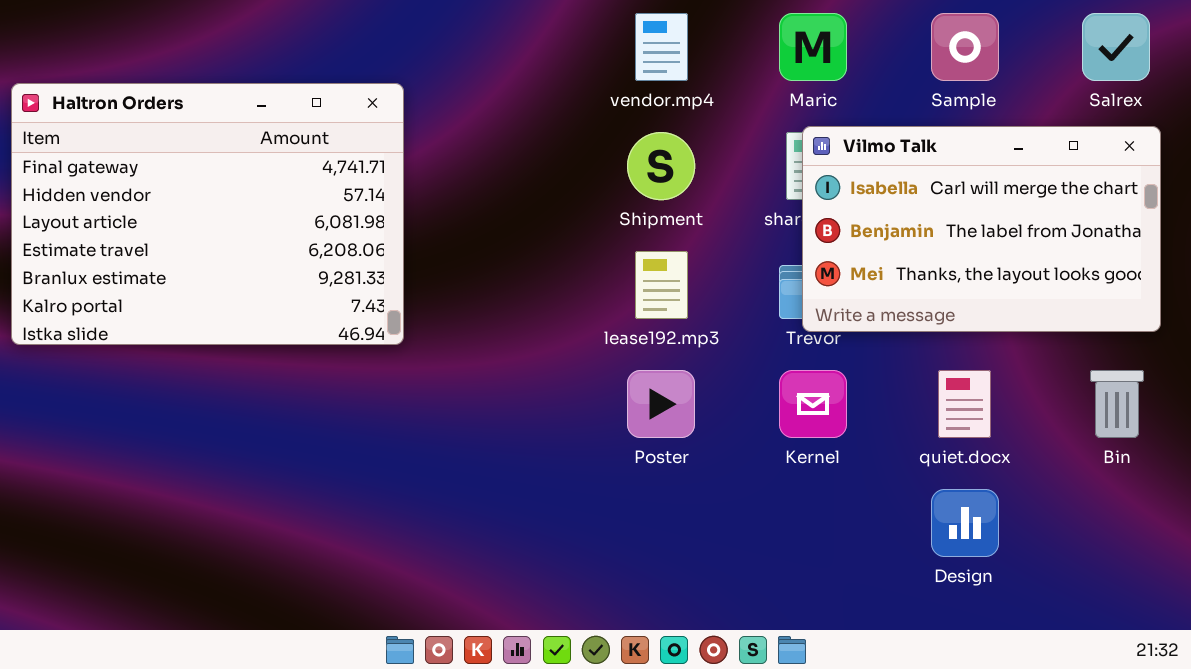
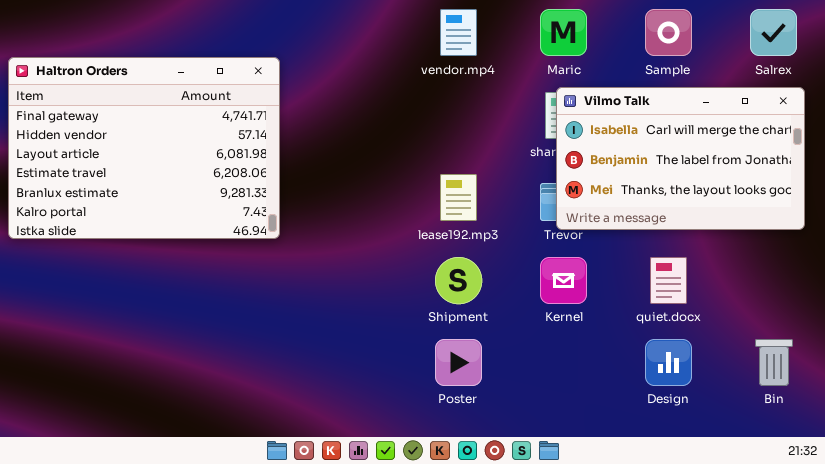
Shipment: [627,132,695,200] -> [435,257,482,304], moved
Poster: [627,370,695,438] -> [435,339,482,386], moved
Bin: [1090,370,1144,438] -> [755,339,793,386], moved

